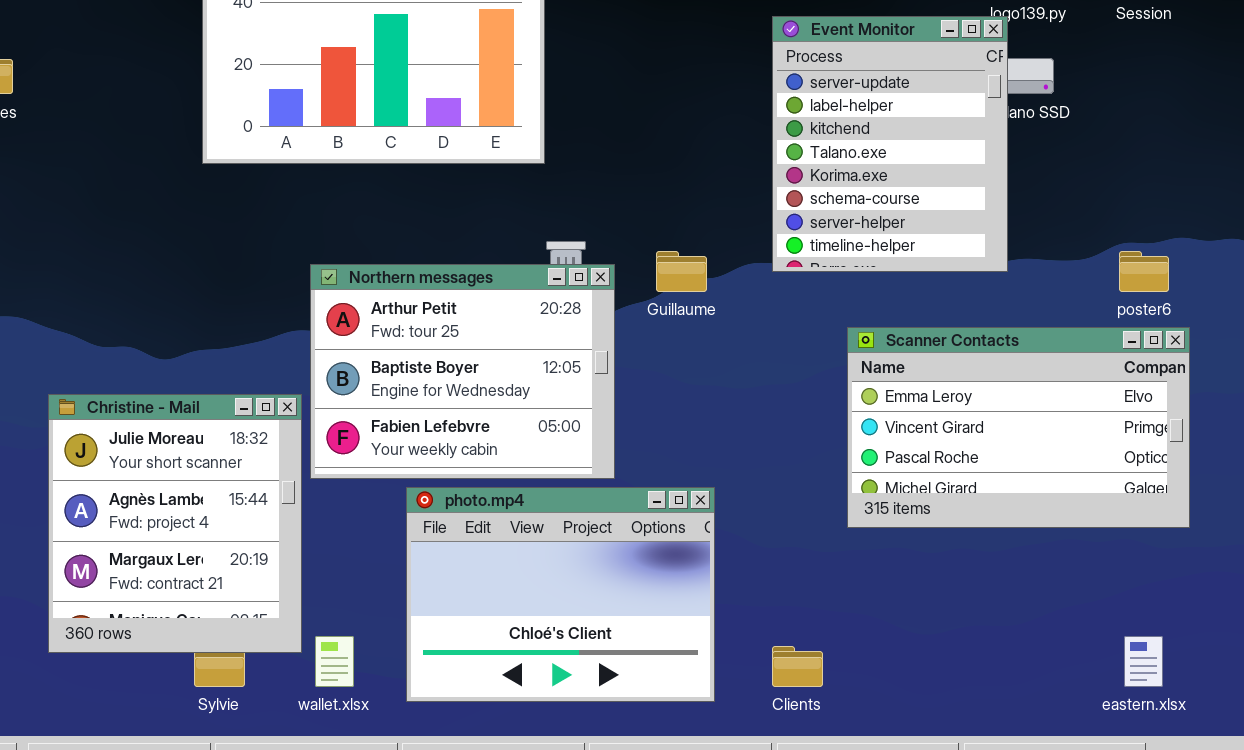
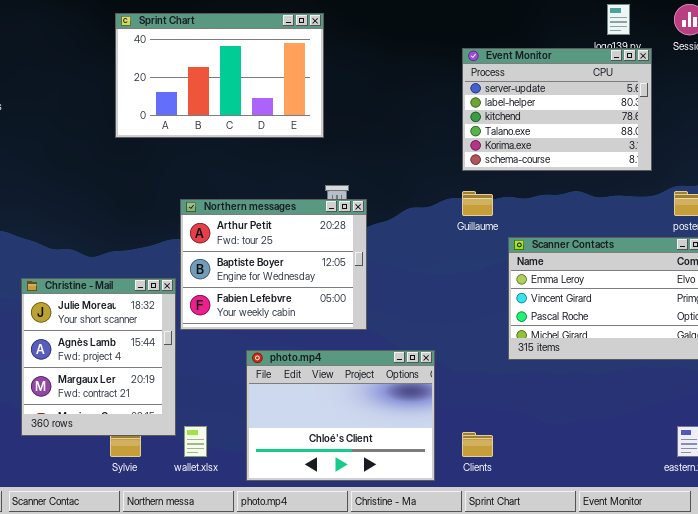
Event Monitor: [772,16,1008,272] -> [462,48,652,171], resized
Guillaume: [656,251,707,292] -> [462,191,493,216], moved
photo.mp4: [406,487,715,702] -> [246,350,435,481], moved

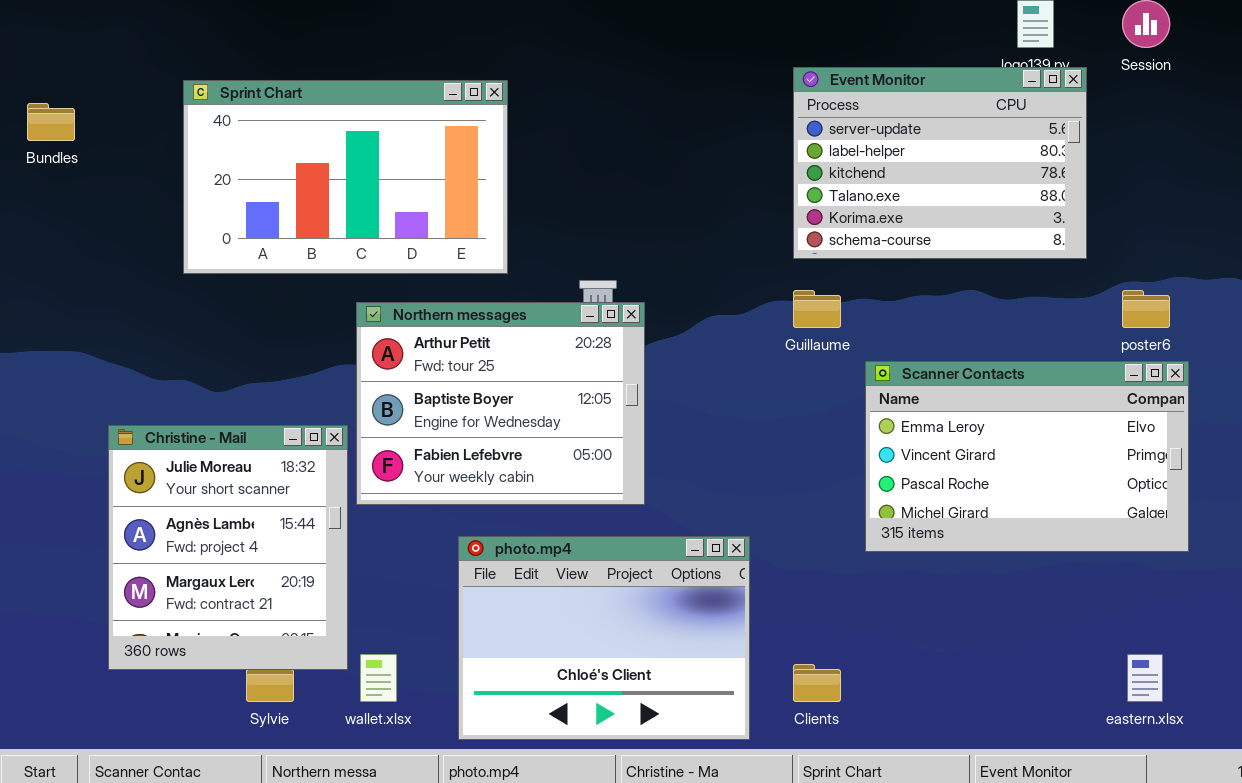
Sprint Chart: [115,13,324,138] -> [183,80,508,274], moved

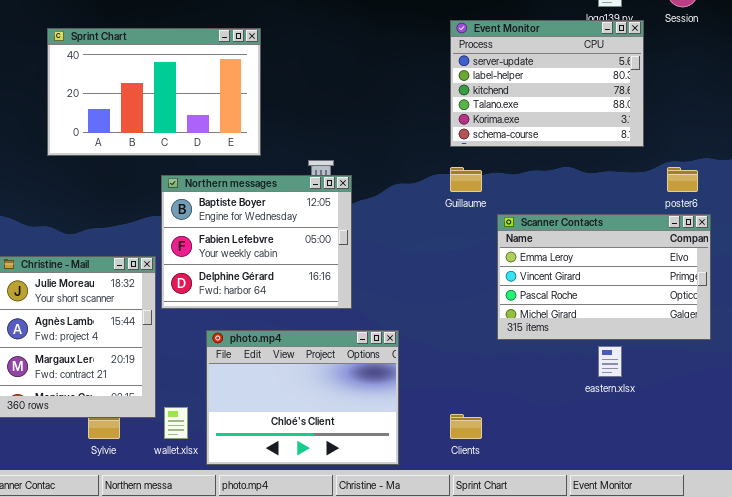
Northern messages: [356,302,645,505] -> [161,175,352,309], scrolled down 1 row
photo.mp4: [458,536,750,740] -> [206,330,399,465], moved
eastern.xlsx: [1127,654,1163,702] -> [598,346,622,377], moved

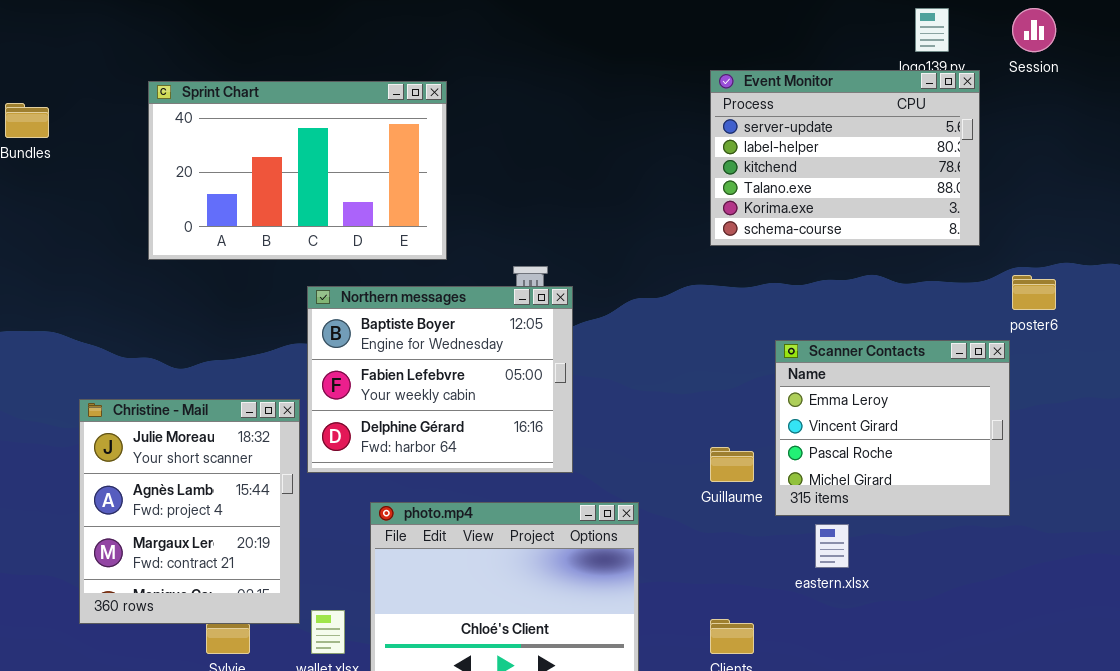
Guillaume: [450,167,482,192] -> [710,447,754,482], moved
Scanner Contacts: [497,214,711,340] -> [775,340,1010,516], resized
eastern.xlsx: [598,346,622,377] -> [815,524,849,568], moved

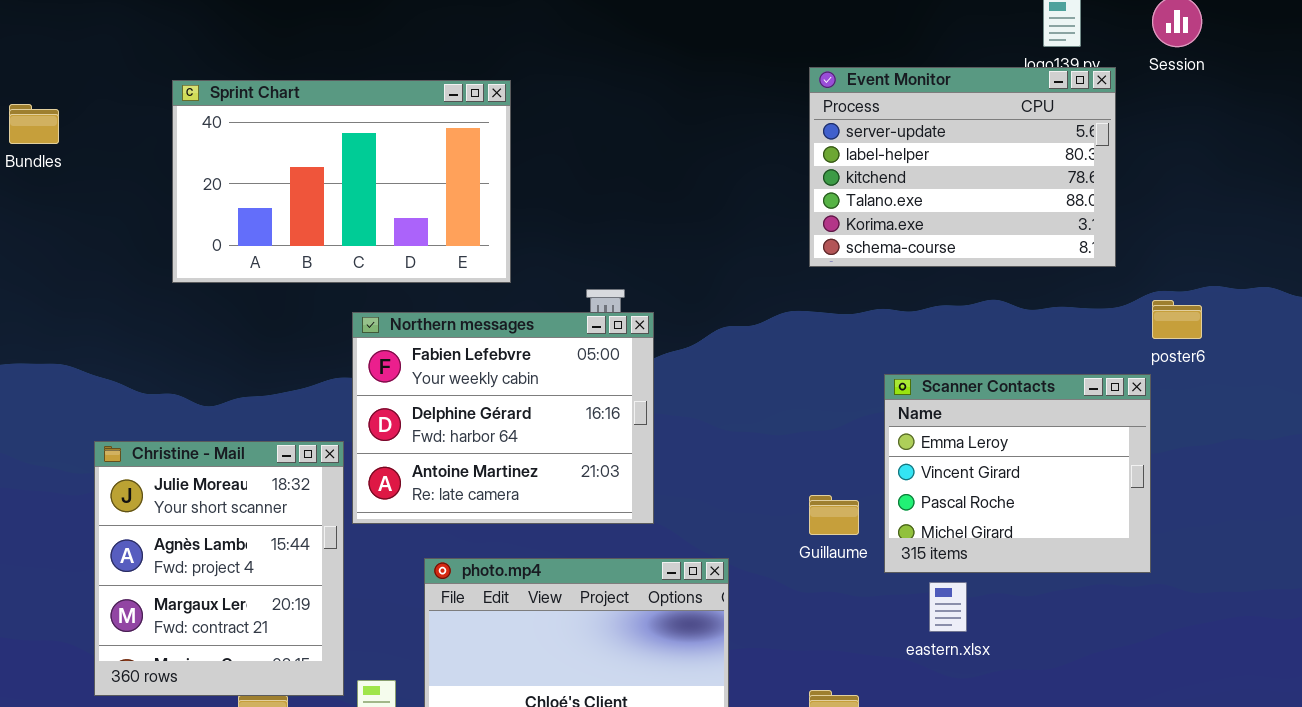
Northern messages: [307,286,573,473] -> [352,312,654,524], scrolled down 1 row

